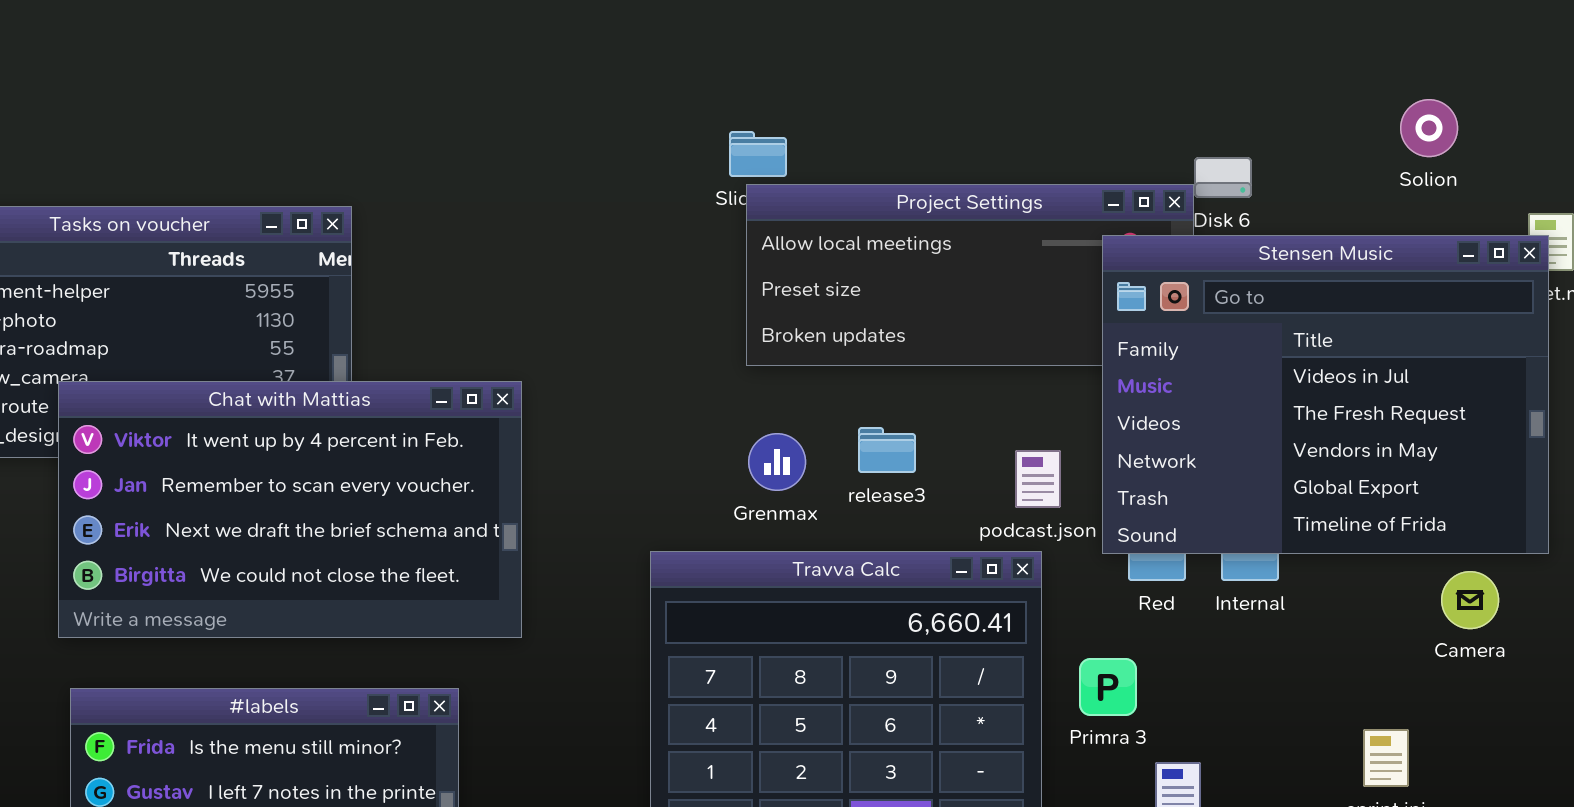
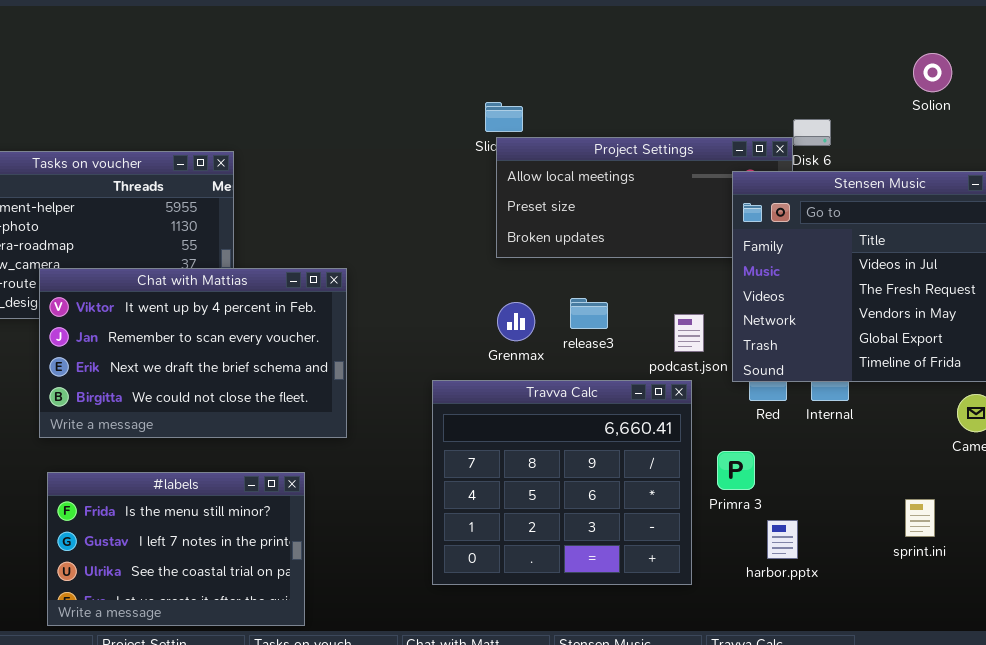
Solion: [1400,99,1458,157] -> [913,53,952,92], moved

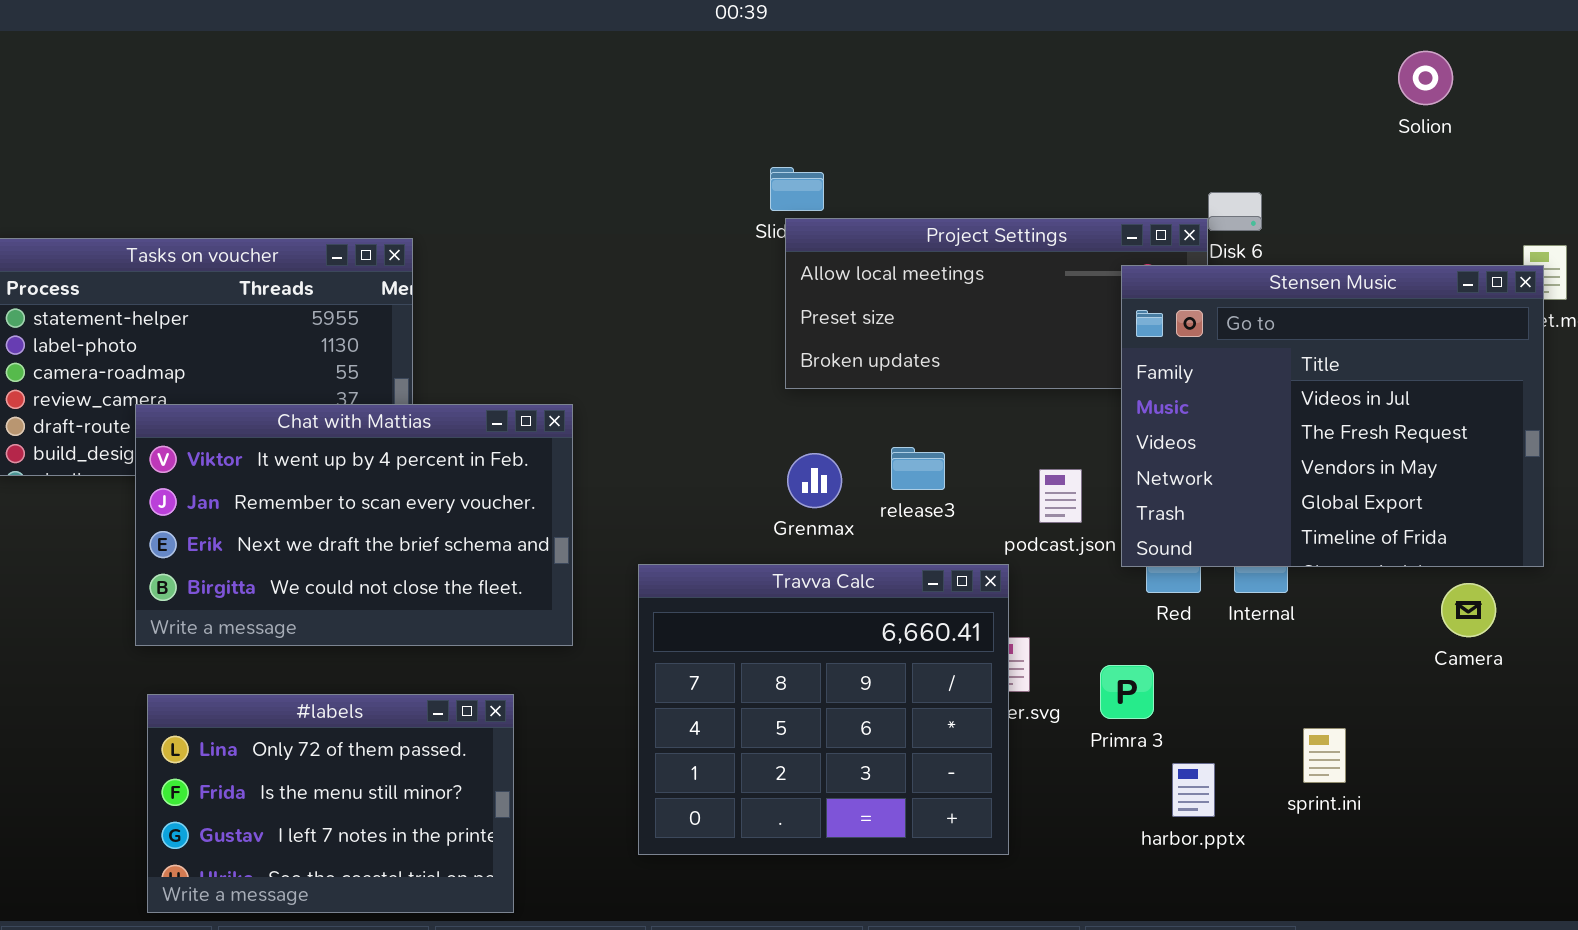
Solion: [913,53,952,92] -> [1398,51,1453,105], moved
Travva Calc: [432,380,692,585] -> [638,564,1009,855], moved
#labels: [47,472,305,626] -> [147,694,514,913], scrolled up 1 row
sprint.ini: [905,499,935,537] -> [1303,728,1346,783], moved

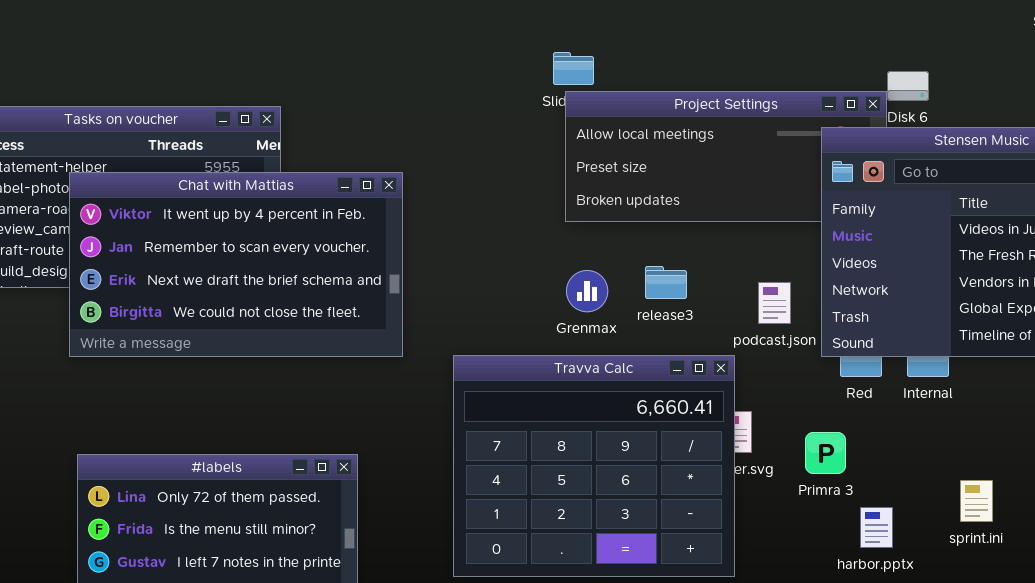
Chat with Mattias: [135,404,573,646] -> [69,172,403,357], moved

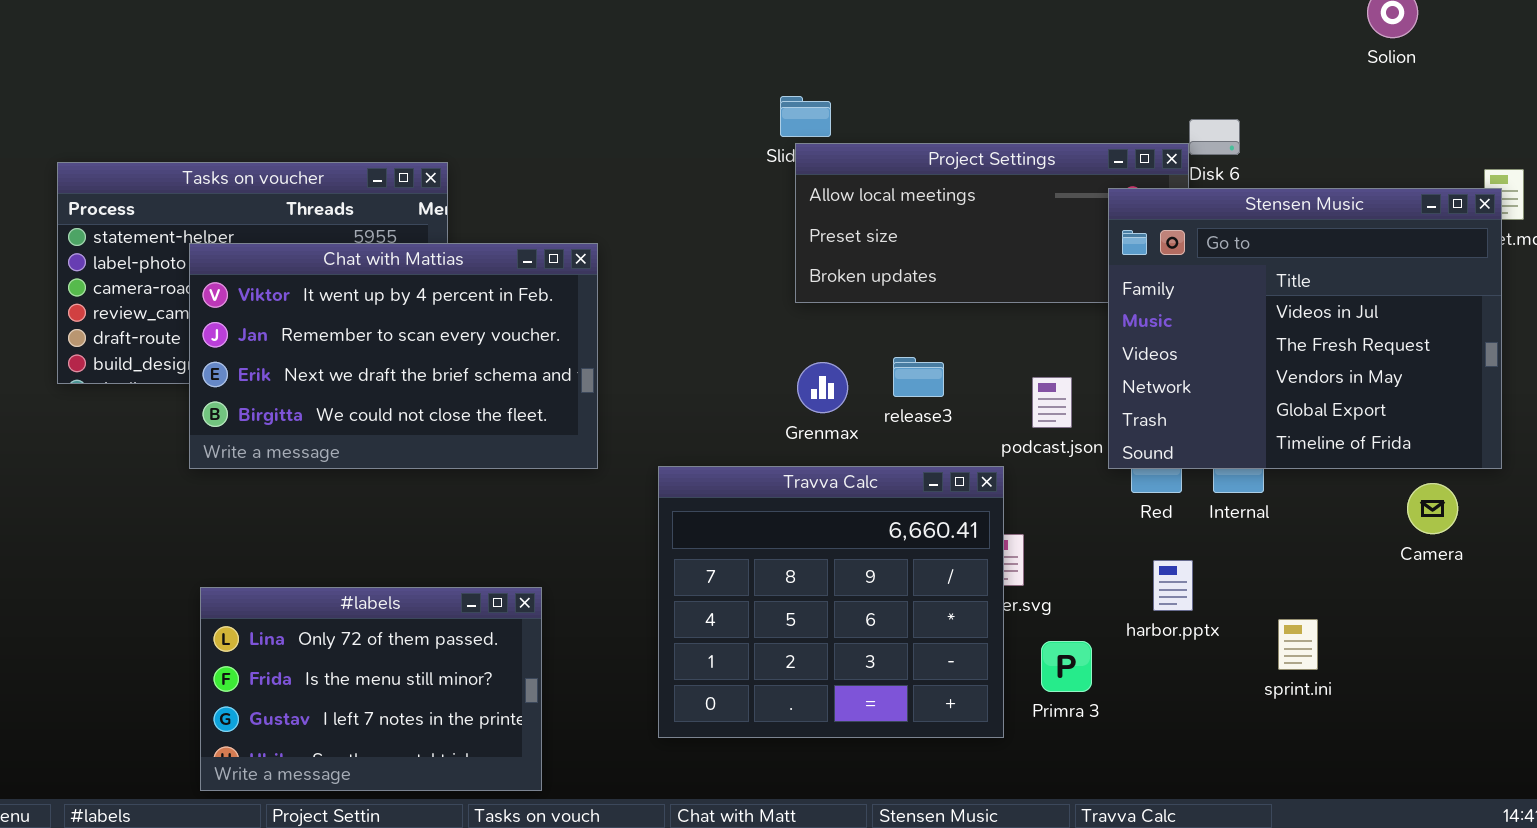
Primra 3: [805,432,846,474] -> [1041,641,1092,692], moved
harbor.pptx: [860,507,893,548] -> [1153,560,1193,611], moved

